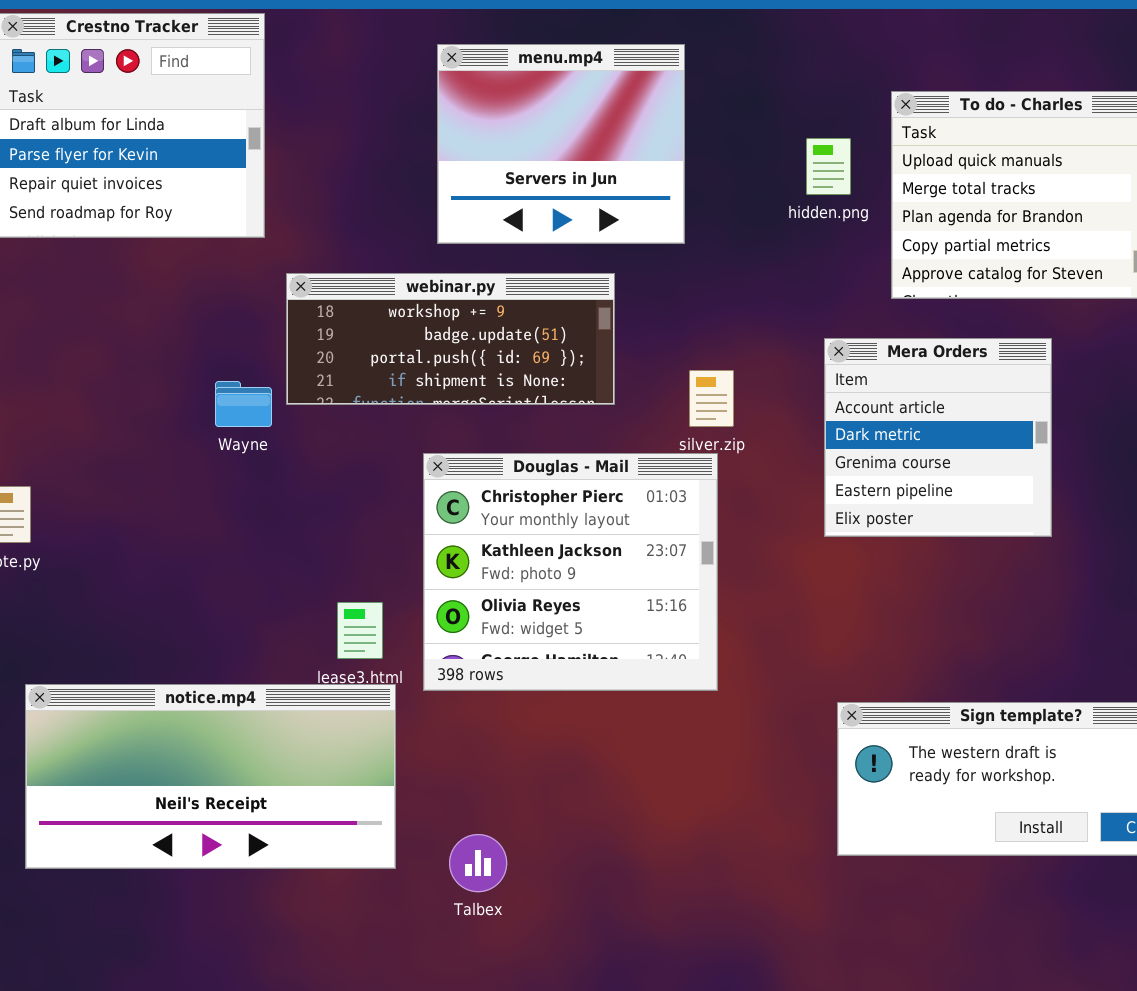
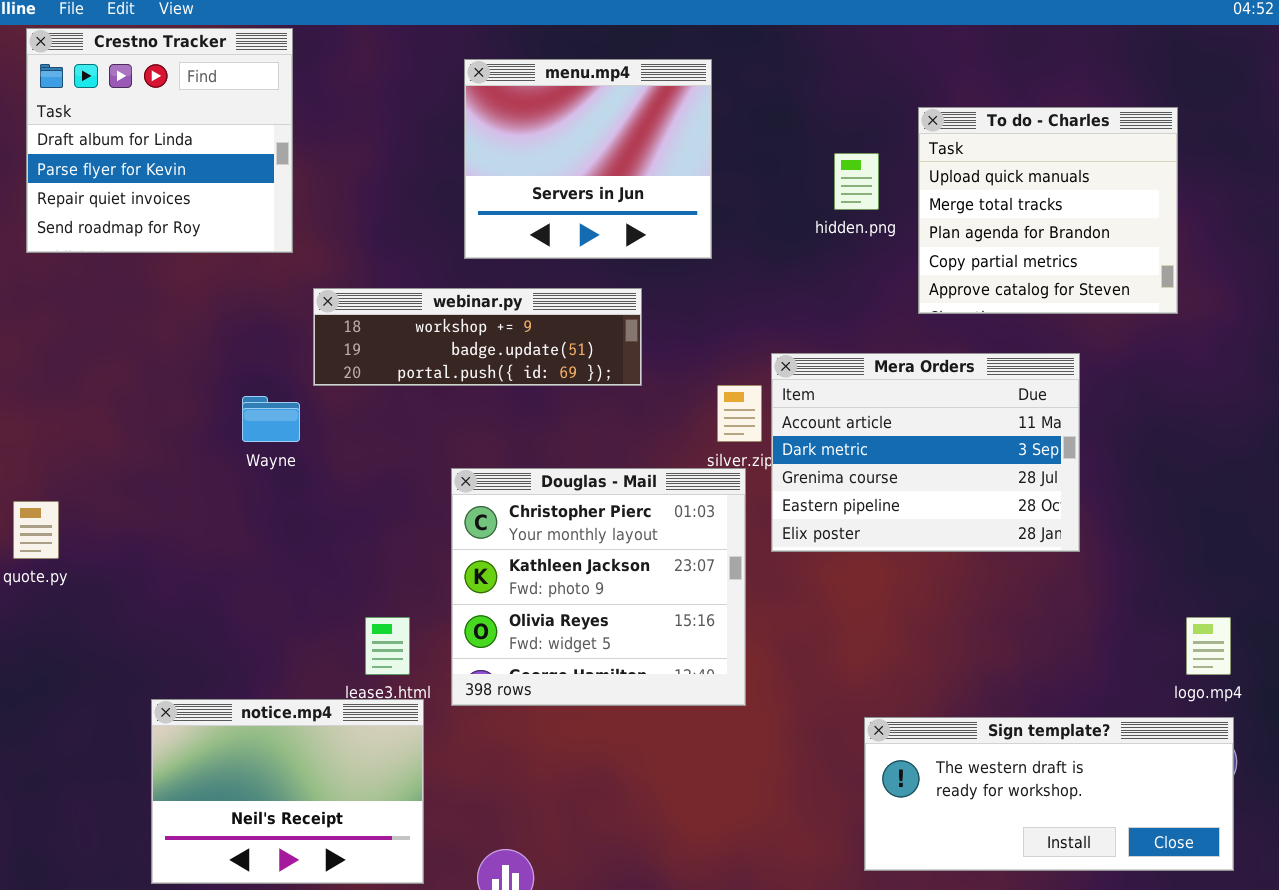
webinar.py: [286,273,615,405] -> [313,288,642,386], resized
Mera Orders: [824,338,1052,537] -> [771,353,1080,552], resized
notice.mp4: [25,684,396,869] -> [151,699,424,884], resized

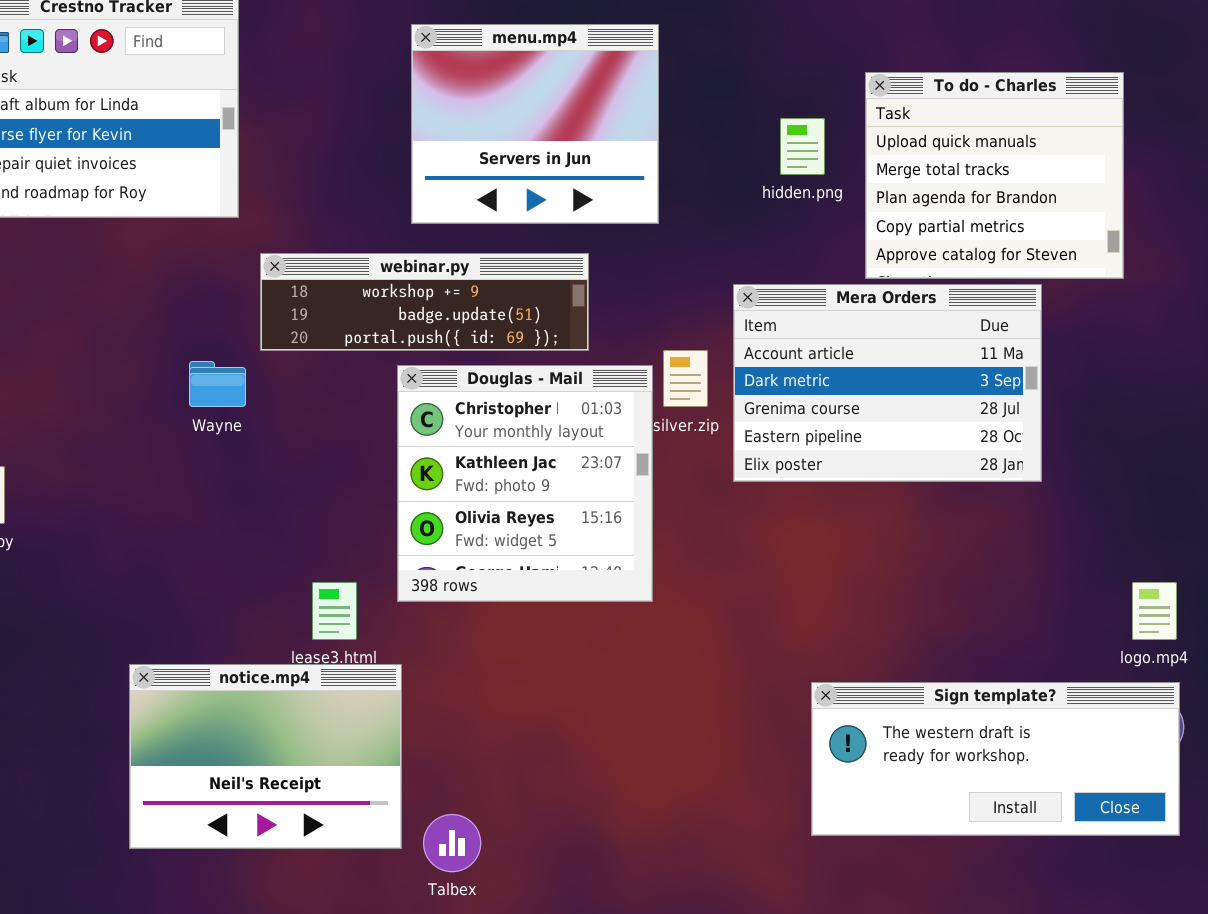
Mera Orders: [771,353,1080,552] -> [733,284,1042,482], moved
Douglas - Mail: [451,468,746,706] -> [397,365,653,602], moved, resized
notice.mp4: [151,699,424,884] -> [129,664,402,849], moved

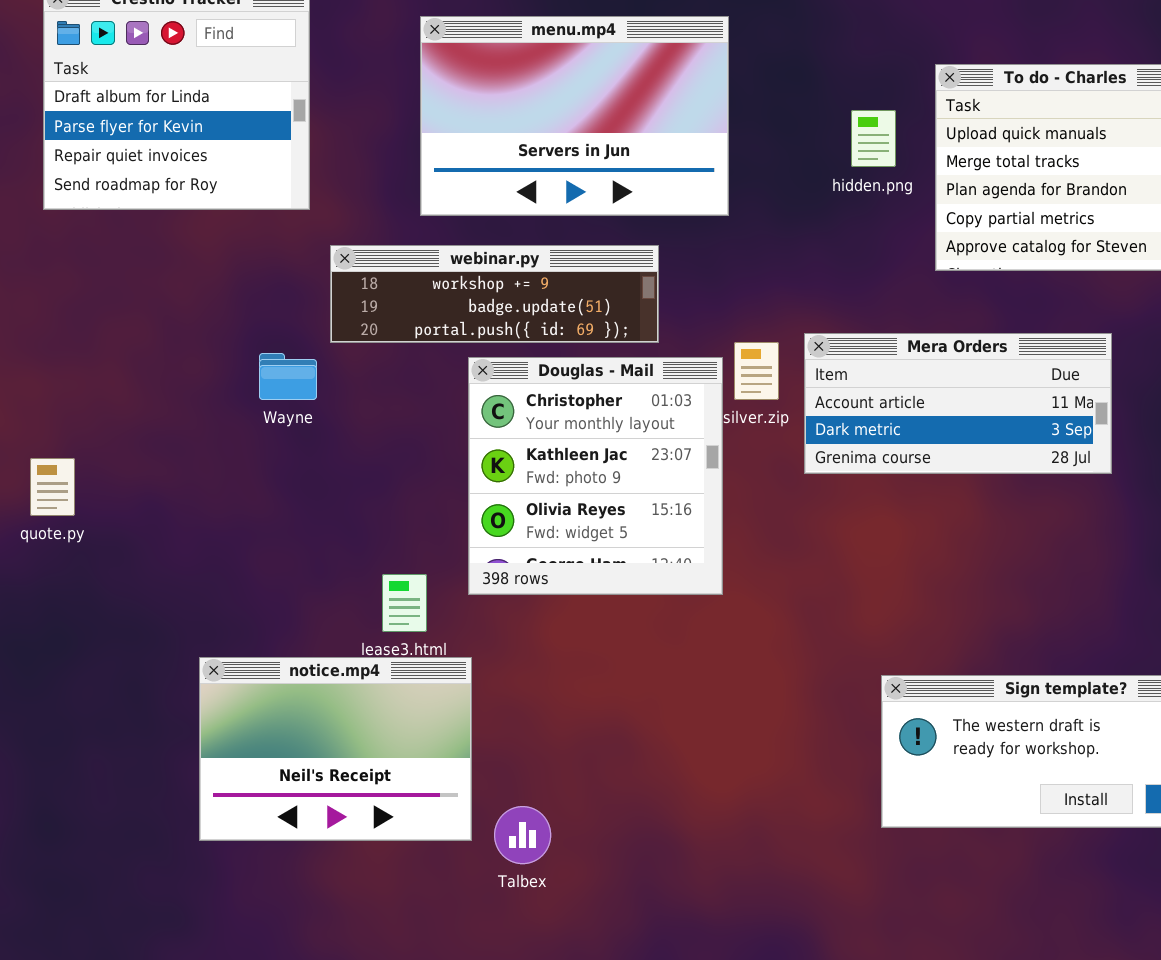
menu.mp4: [411,24,659,224] -> [420,16,729,216], resized
Mera Orders: [733,284,1042,482] -> [804,333,1112,474], resized

